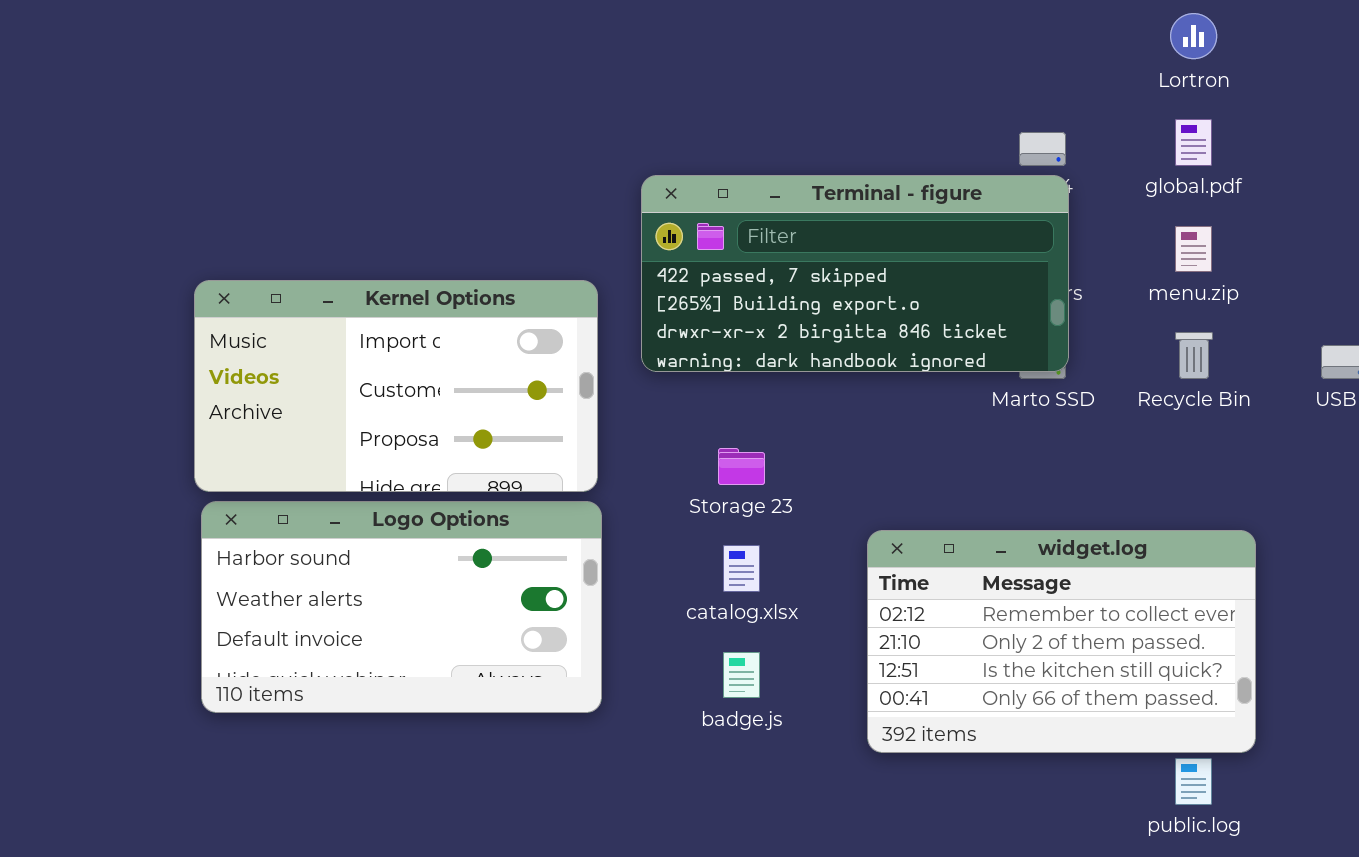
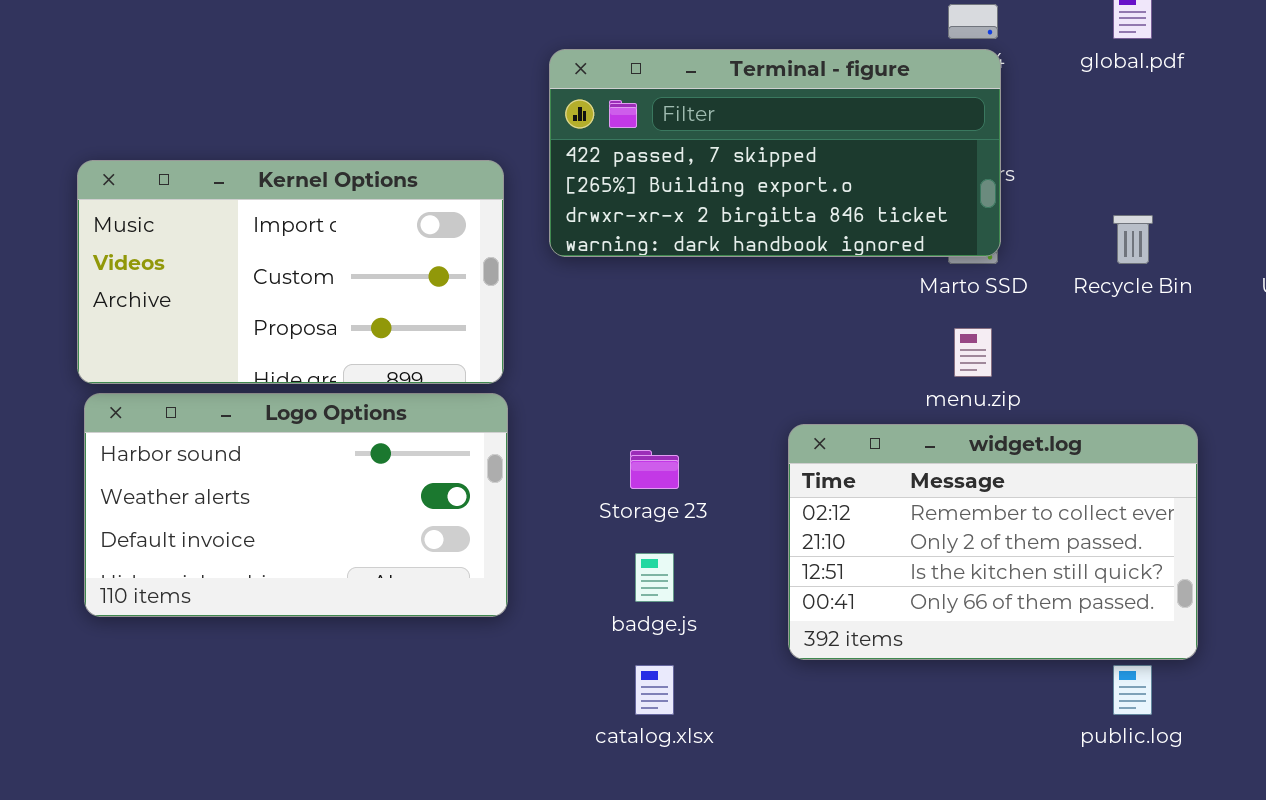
menu.zip: [1175,226,1212,272] -> [954,328,992,377], moved
Storage 23: [718,448,765,485] -> [630,450,679,489], moved
catalog.xlsx: [723,545,760,592] -> [635,665,674,715], moved

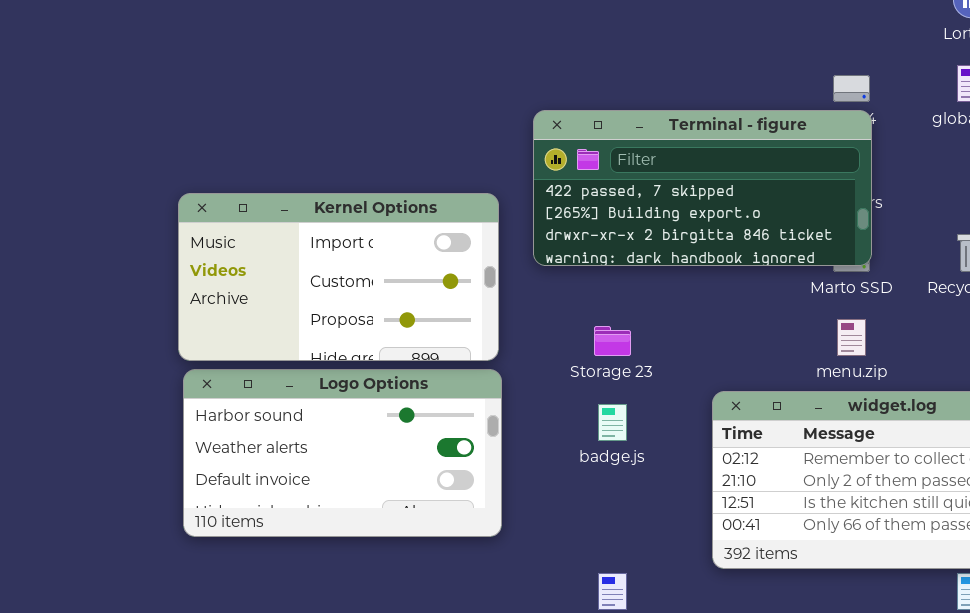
Storage 23: [630,450,679,489] -> [594,326,631,356], moved
badge.js: [635,553,674,602] -> [598,404,627,441], moved

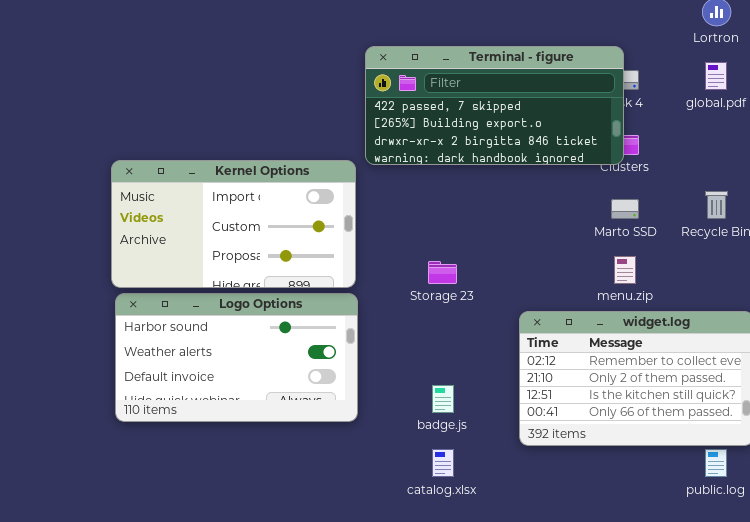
Terminal - figure: [533,110,872,266] -> [365,46,624,165], moved
badge.js: [598,404,627,441] -> [432,385,454,413], moved

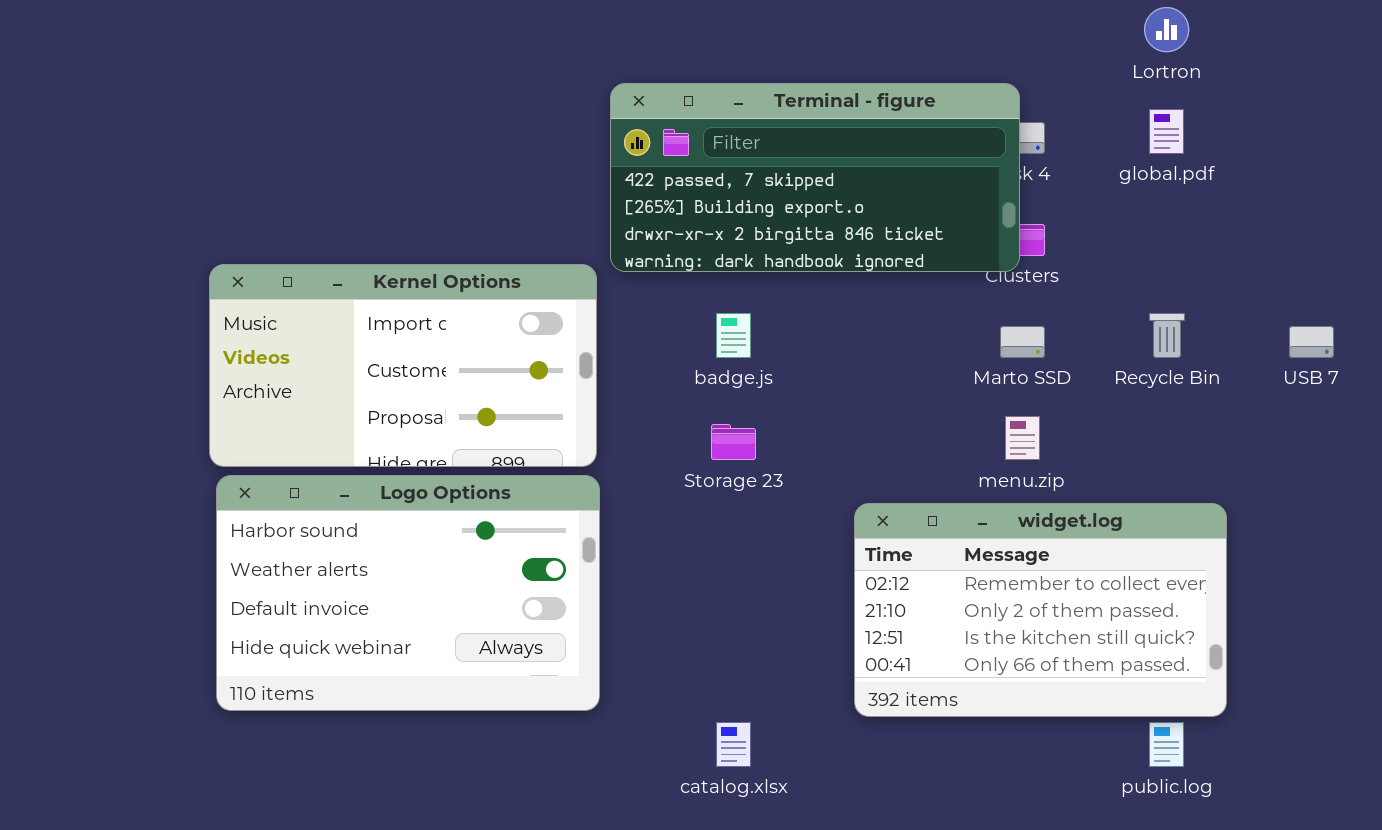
Logo Options: [115,293,358,422] -> [216,475,600,711], resized
badge.js: [432,385,454,413] -> [716,313,751,358], moved

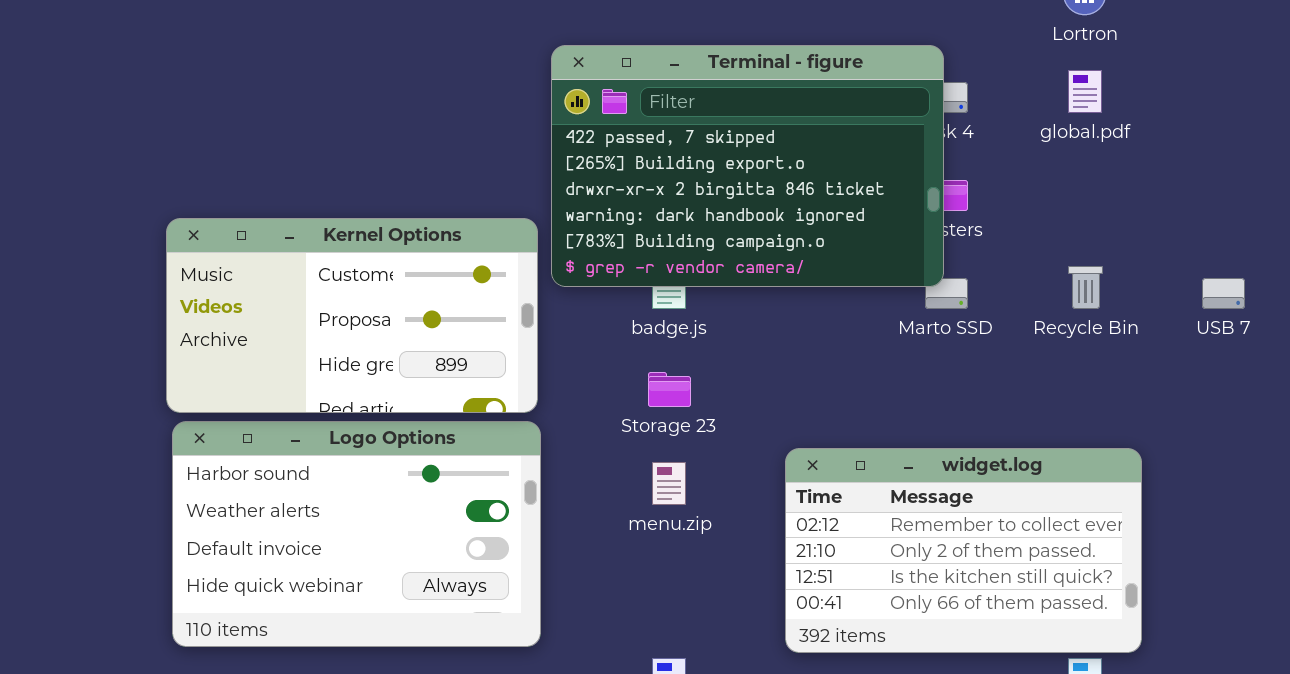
Terminal - figure: [610,83,1020,272] -> [551,45,944,287], resized
Kernel Options: [209,264,597,467] -> [166,218,538,413], scrolled down 1 row
menu.zip: [1005,416,1040,460] -> [652,462,686,505], moved

